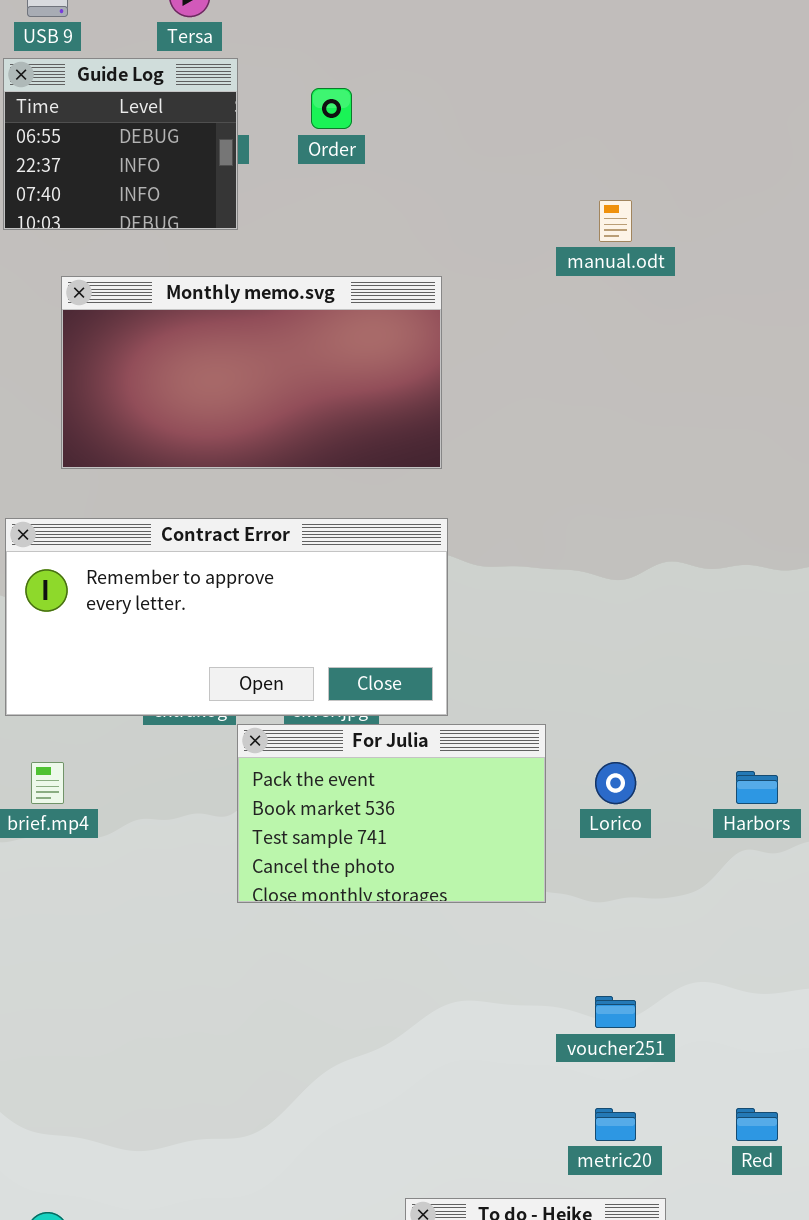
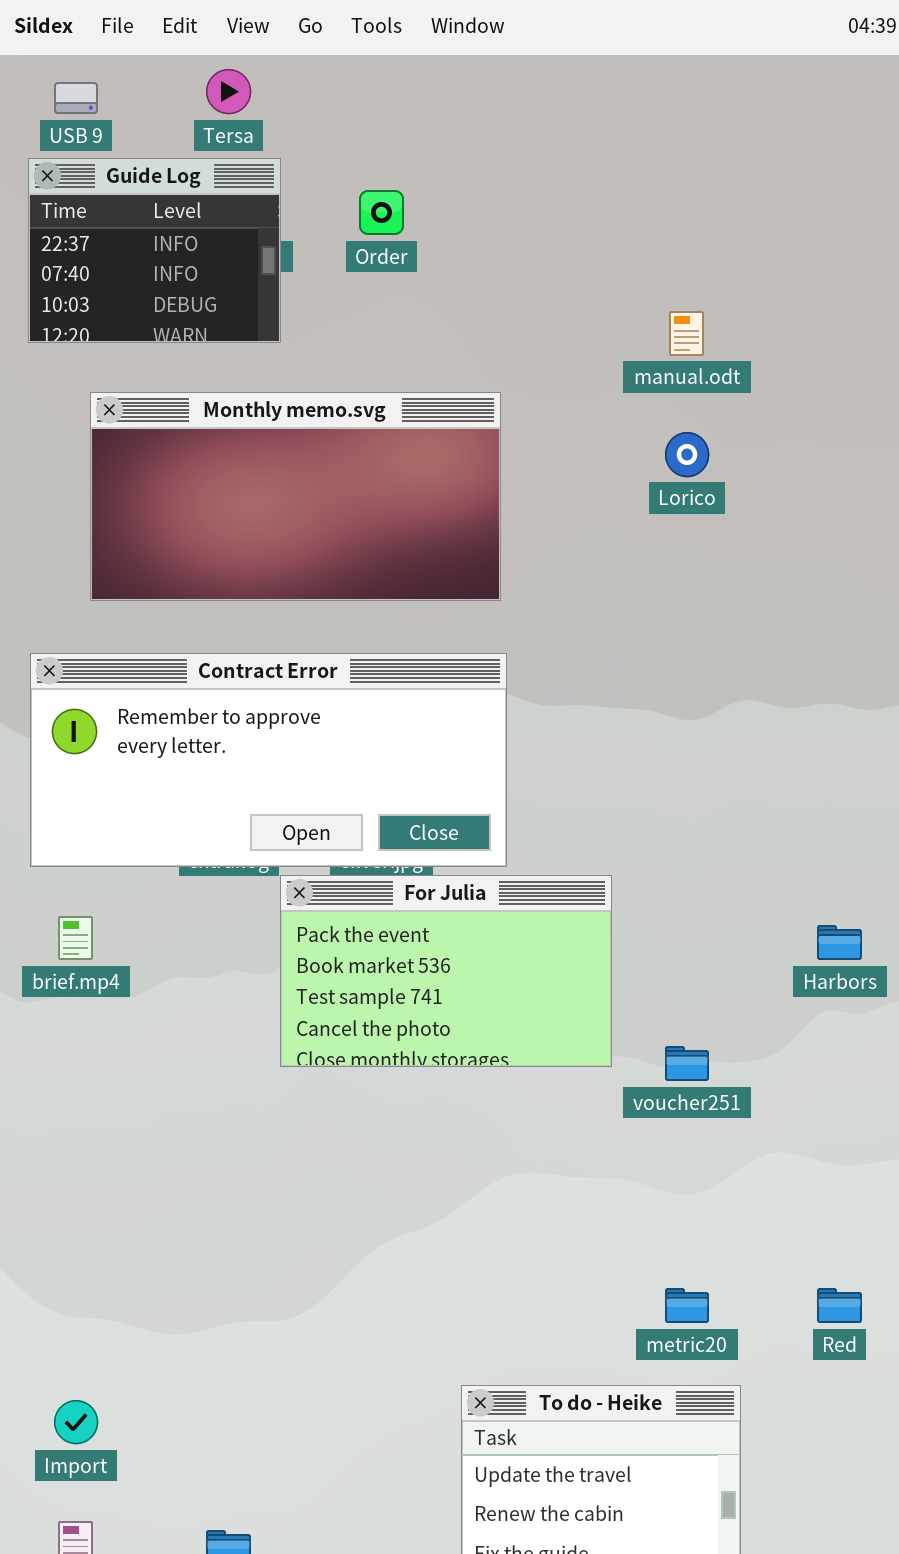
Guide Log: [3,58,238,230] -> [28,158,281,343], scrolled down 1 row
Lorico: [595,762,636,804] -> [665,432,709,477], moved
voucher251: [595,996,636,1028] -> [665,1046,709,1081], moved

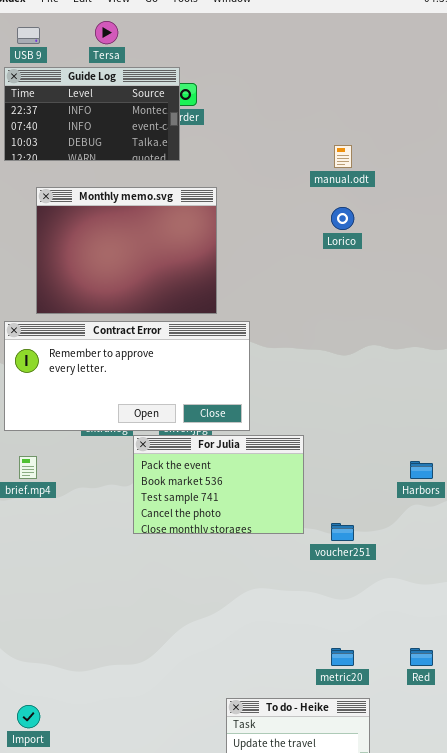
Guide Log: [28,158,281,343] -> [4,67,180,161], resized
Monthly memo.svg: [90,392,501,601] -> [36,187,217,314], resized

